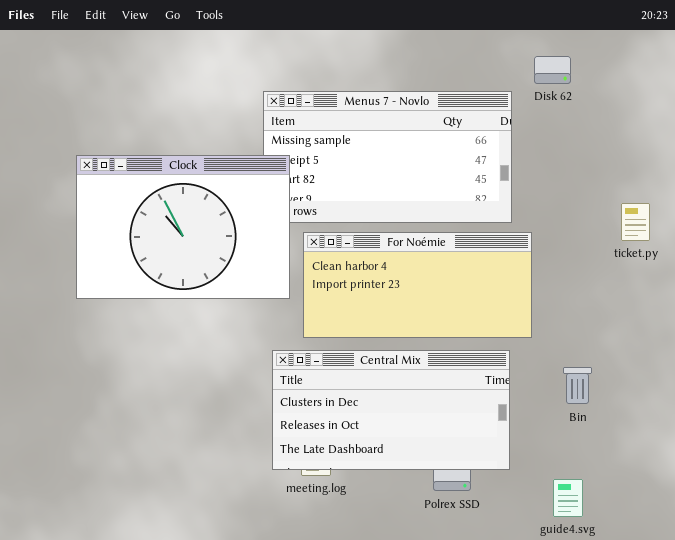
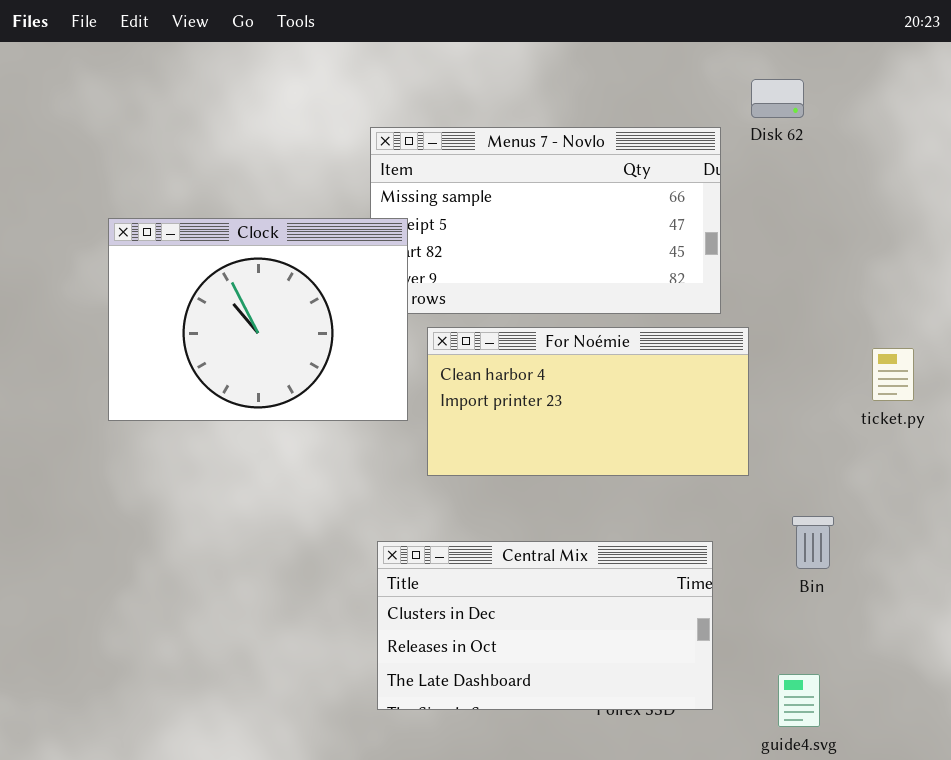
ticket.py: [621,203,650,241] -> [872,348,914,401], moved
Central Mix: [272,350,510,470] -> [377,541,713,710], moved

